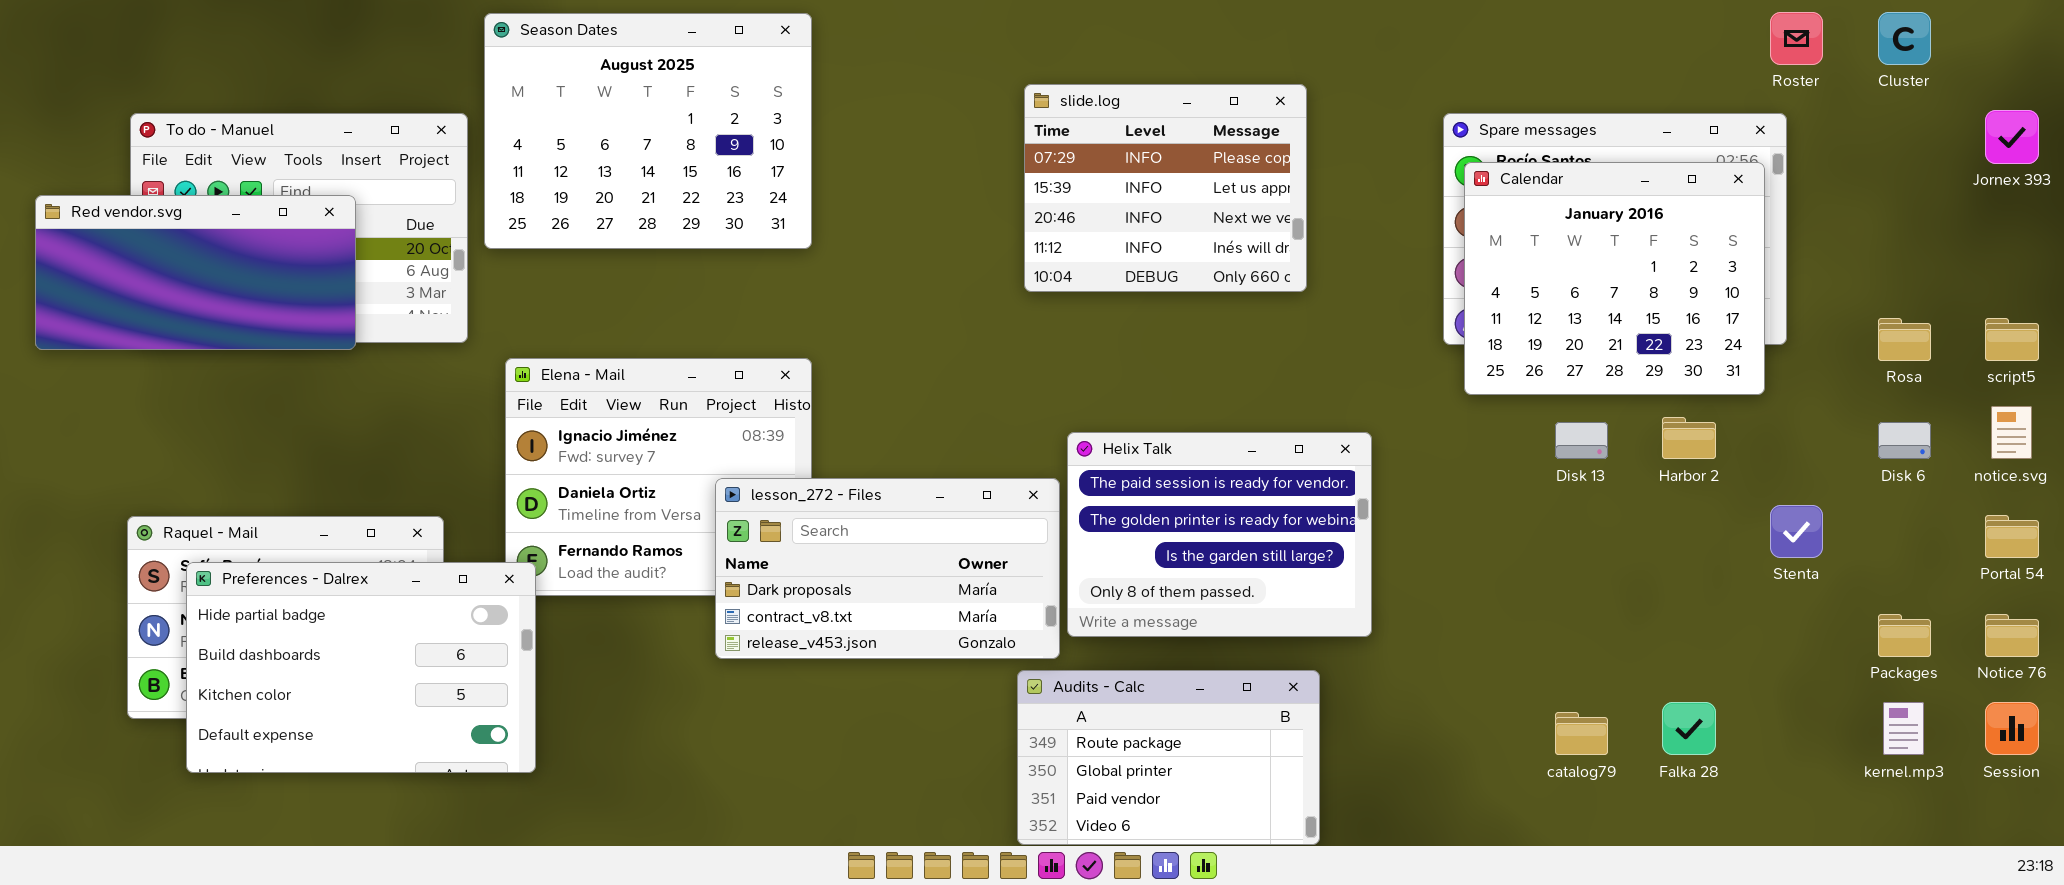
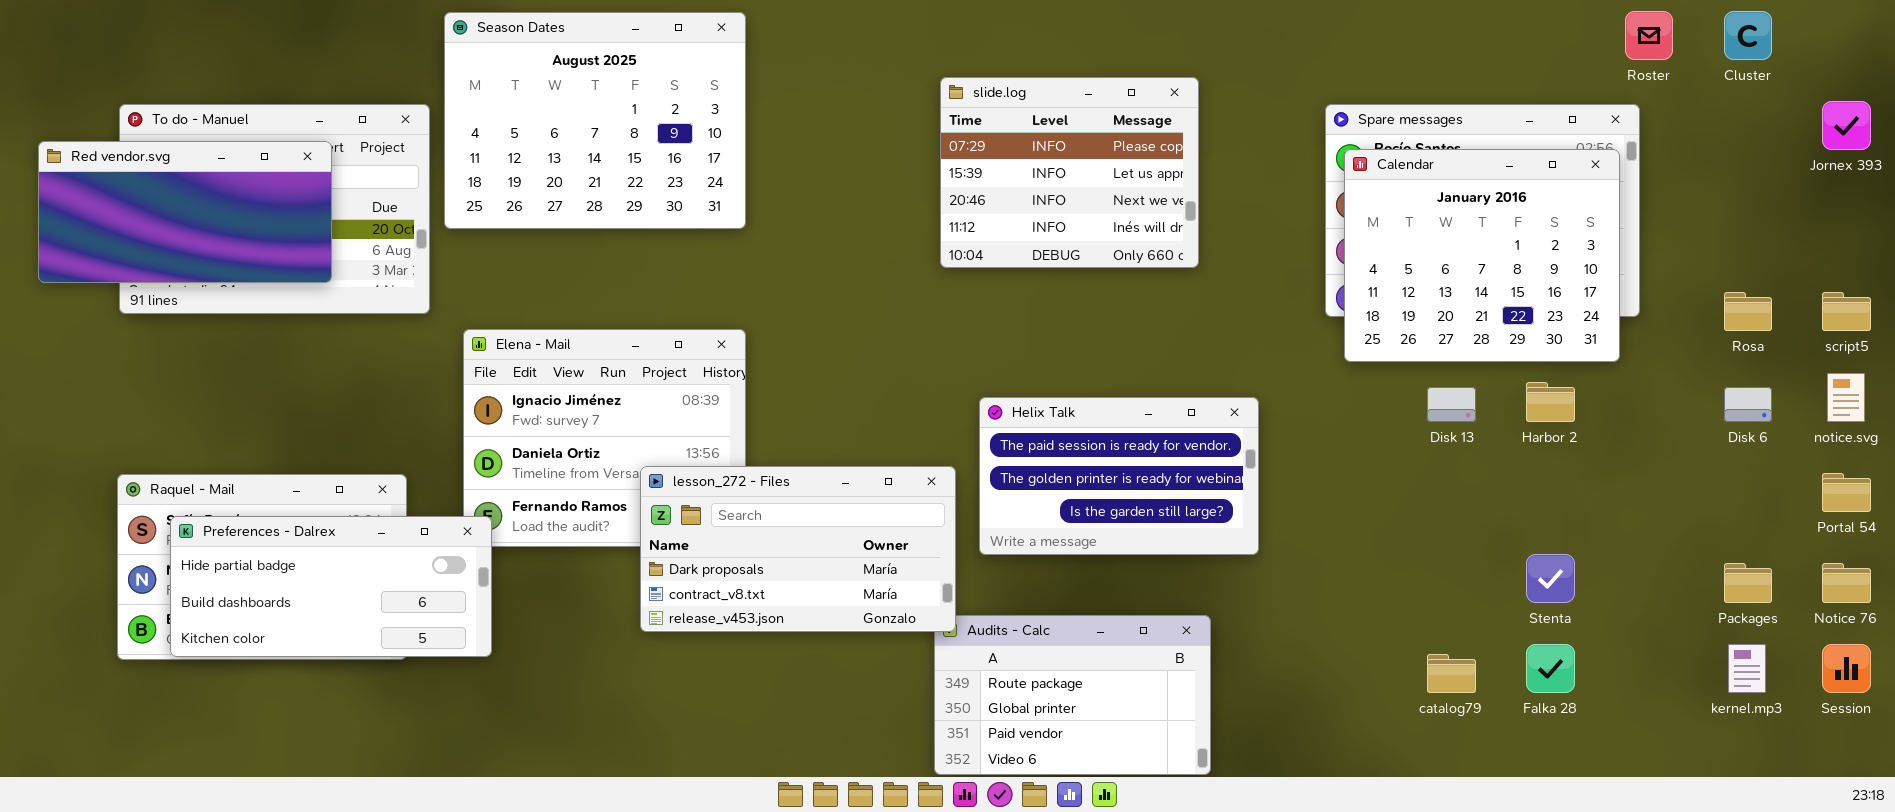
Red vendor.svg: [35,195,356,350] -> [38,141,332,283], moved
Helix Talk: [1067,432,1372,637] -> [979,397,1259,555], resized
lesson_272 - Files: [715,478,1060,659] -> [640,466,956,632], moved
Stenta: [1770,505,1823,558] -> [1526,554,1575,603], moved
Preferences - Dalrex: [186,562,536,773] -> [170,516,492,657], resized

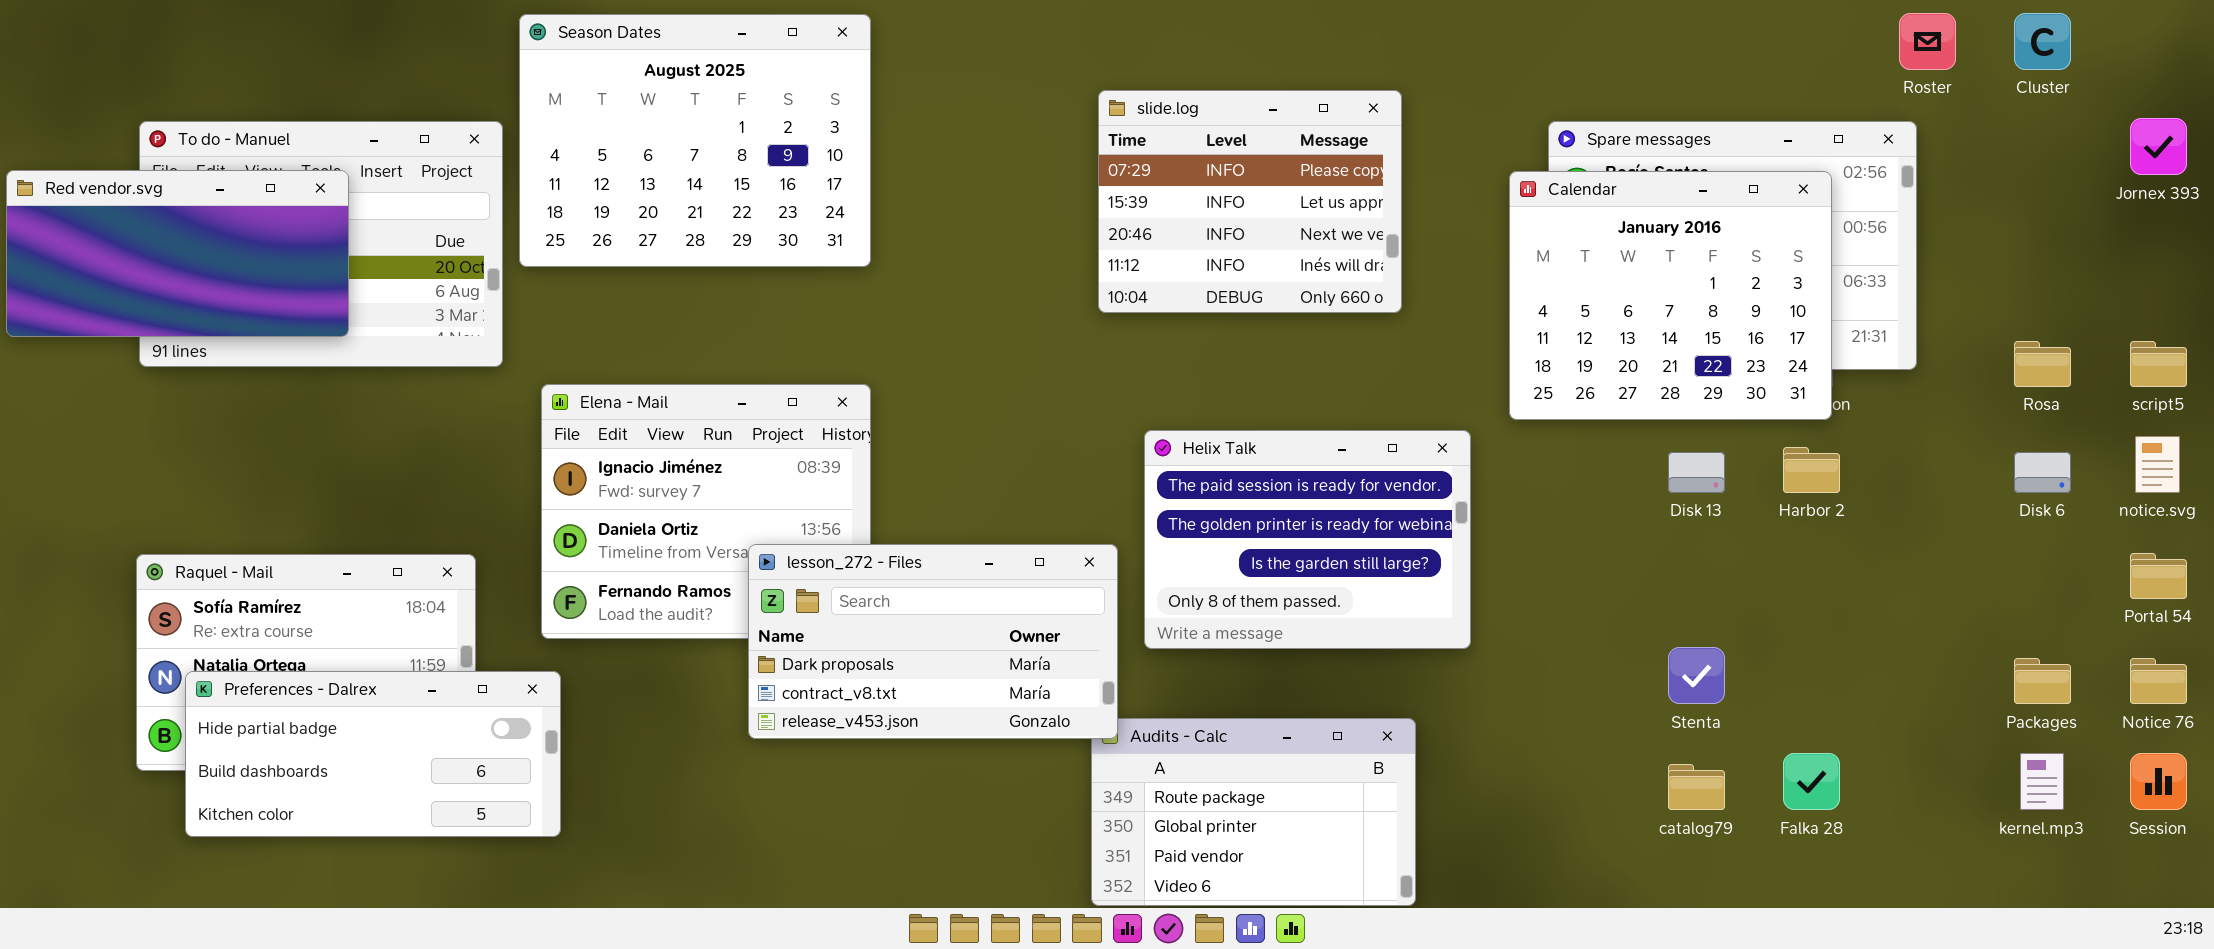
Red vendor.svg: [38,141,332,283] -> [6,170,349,337], moved
Calendar: [1344,149,1620,362] -> [1509,171,1832,420], moved
Helix Talk: [979,397,1259,555] -> [1144,430,1471,649], resized
Preferences - Dalrex: [170,516,492,657] -> [185,671,561,837], moved
Stenta: [1526,554,1575,603] -> [1668,647,1725,704], moved

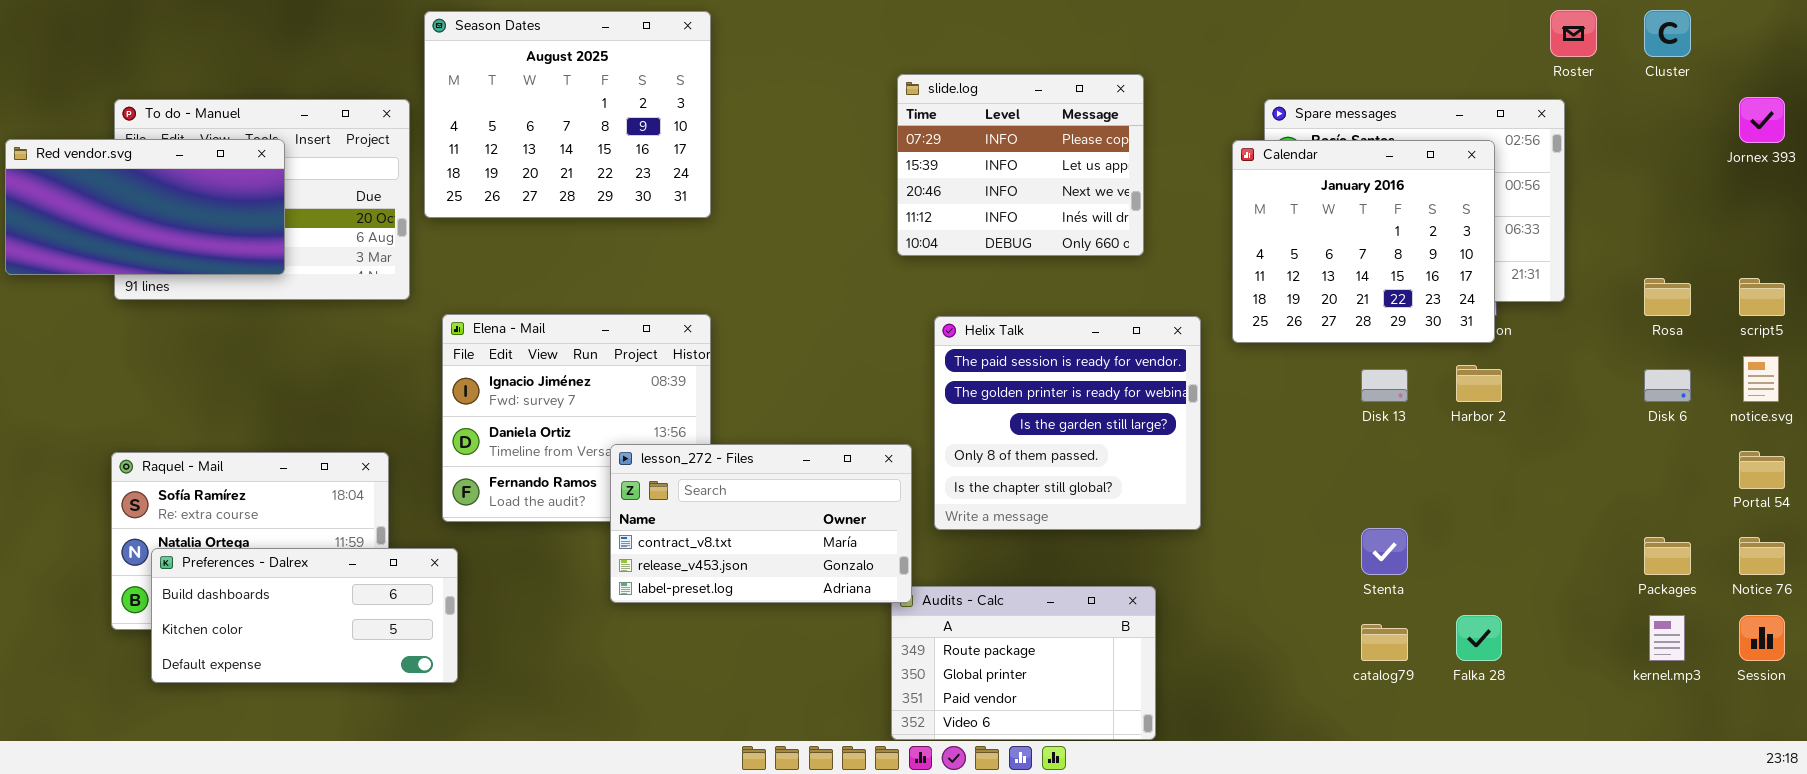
Helix Talk: [1144,430,1471,649] -> [934,316,1201,530], resized
lesson_272 - Files: [748,544,1118,739] -> [610,444,912,603], scrolled down 1 row
Preferences - Dalrex: [185,671,561,837] -> [151,548,458,683], scrolled down 1 row

